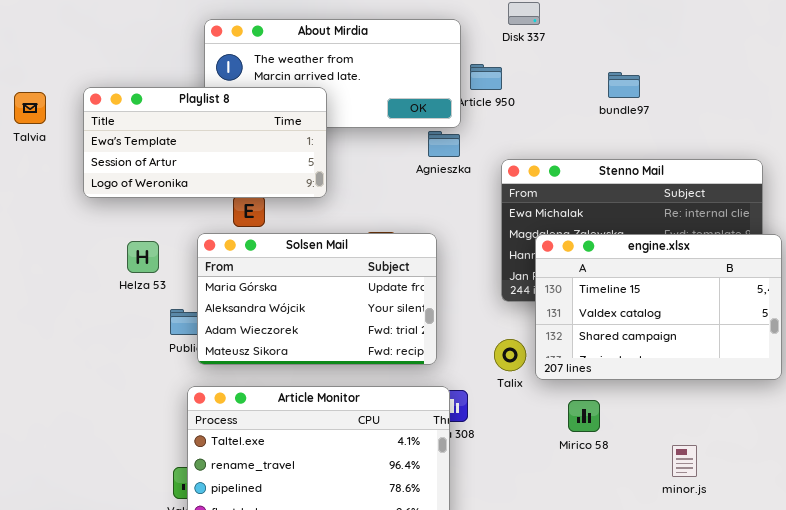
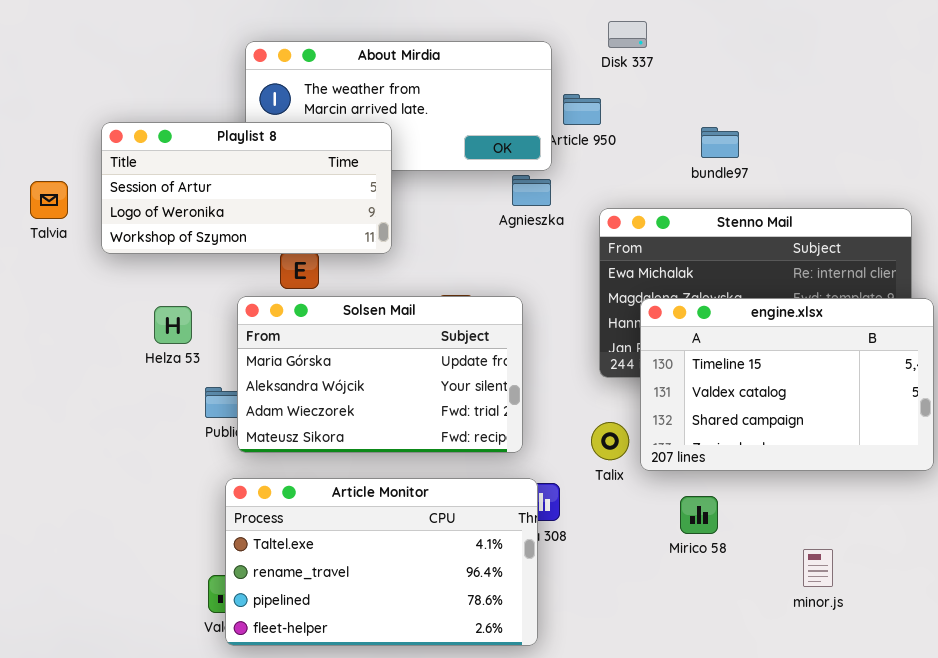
bundle97: [608,72,640,98] -> [701,127,739,158], moved
Playlist 8: [83,87,327,198] -> [101,122,392,254], scrolled down 1 row
Talvia: [14,92,46,124] -> [30,181,68,219], moved

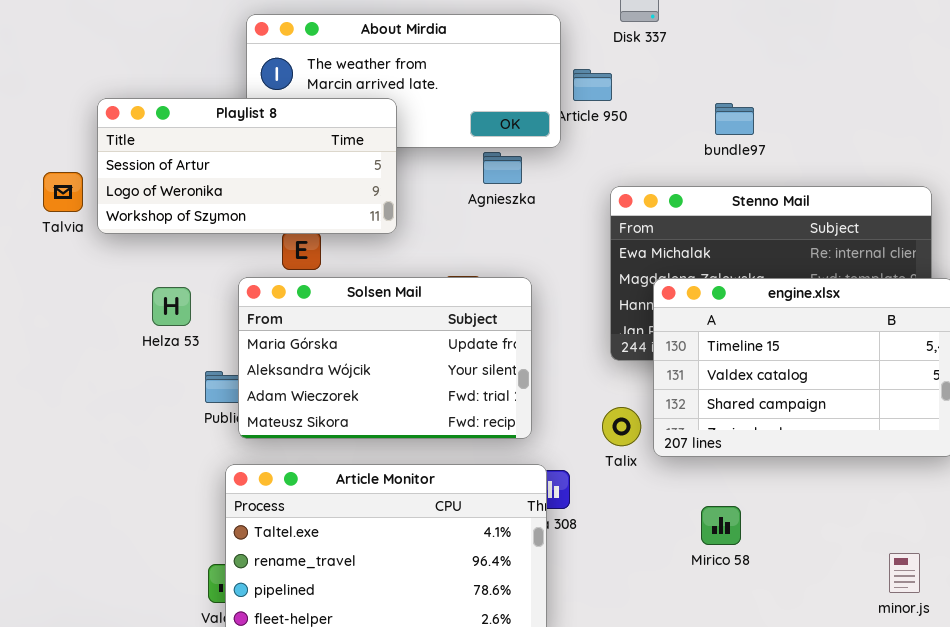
Agnieszka: [512,175,551,206] -> [483,152,522,184], moved
Talvia: [30,181,68,219] -> [43,172,83,212], moved
Mirico 58: [680,496,718,534] -> [701,506,741,545], moved
minor.js: [803,549,833,587] -> [889,553,920,593], moved

